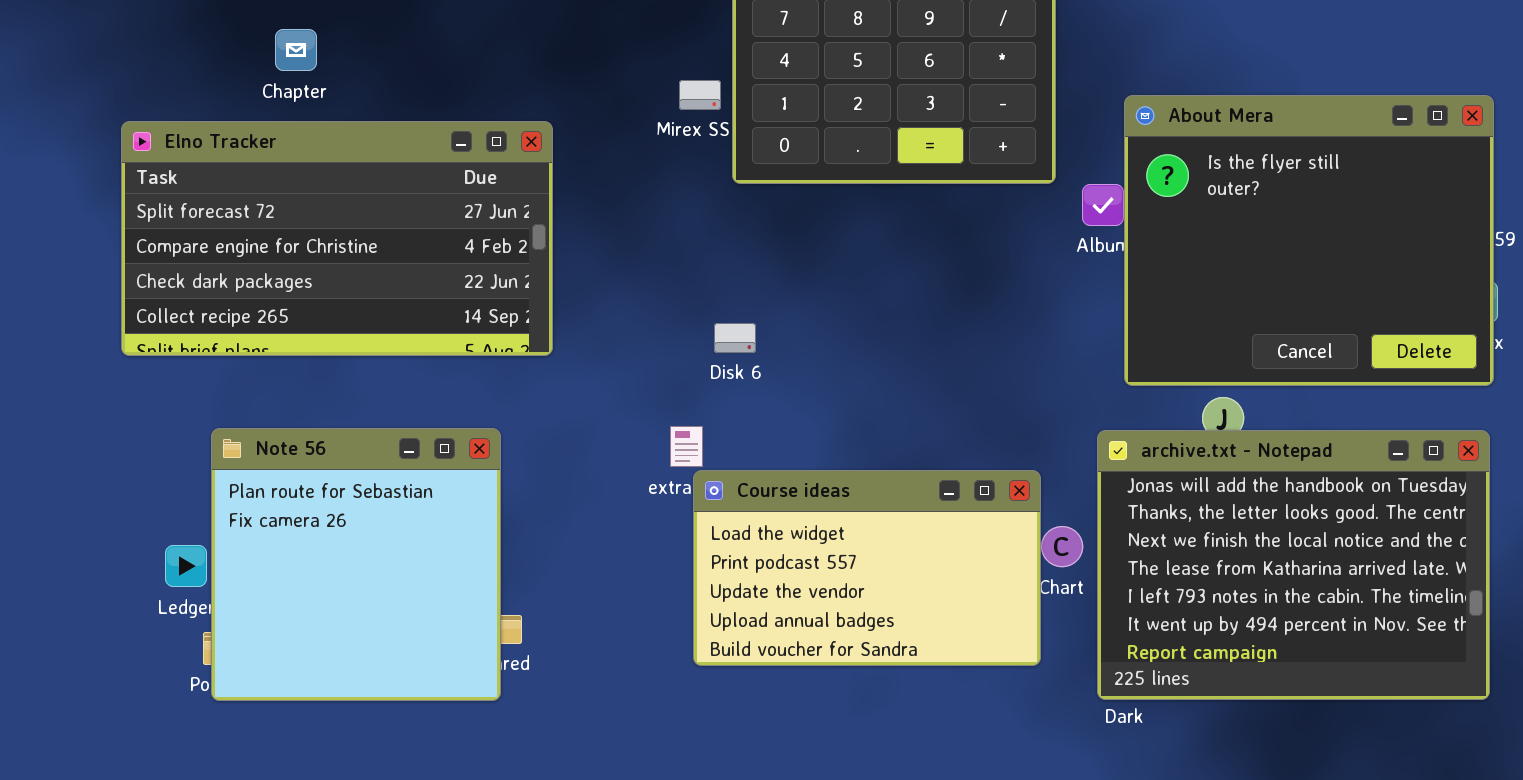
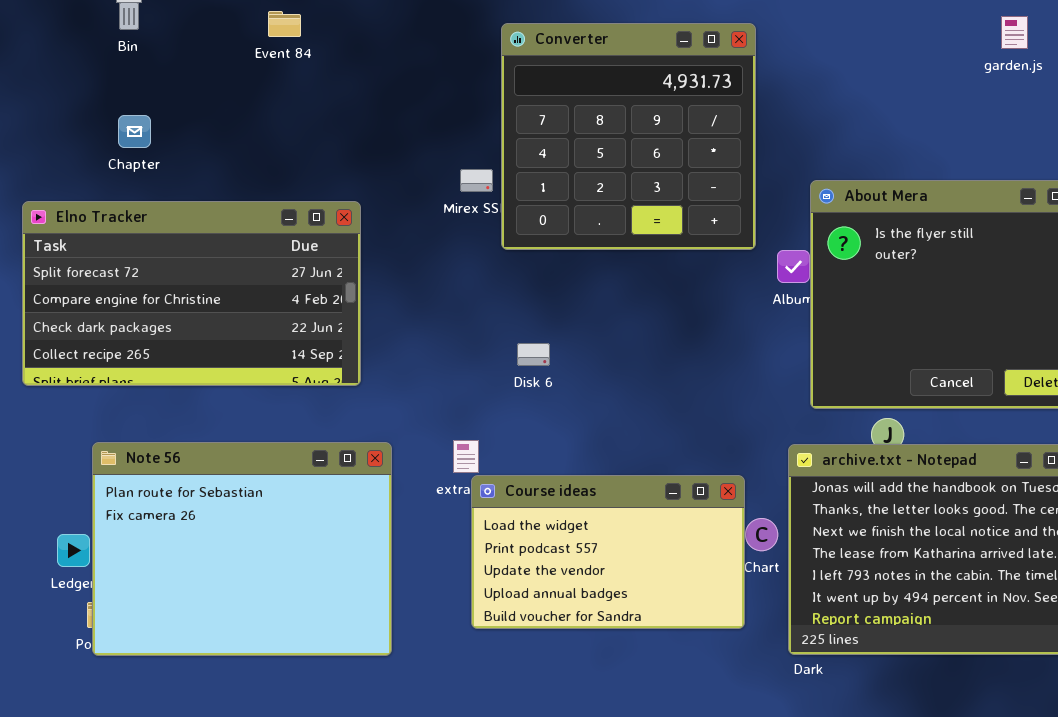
Chapter: [275,29,317,71] -> [118,115,151,148], moved
Disk 6: [714,323,756,353] -> [517,343,550,366], moved
Note 56: [211,428,501,701] -> [92,442,392,656], resized

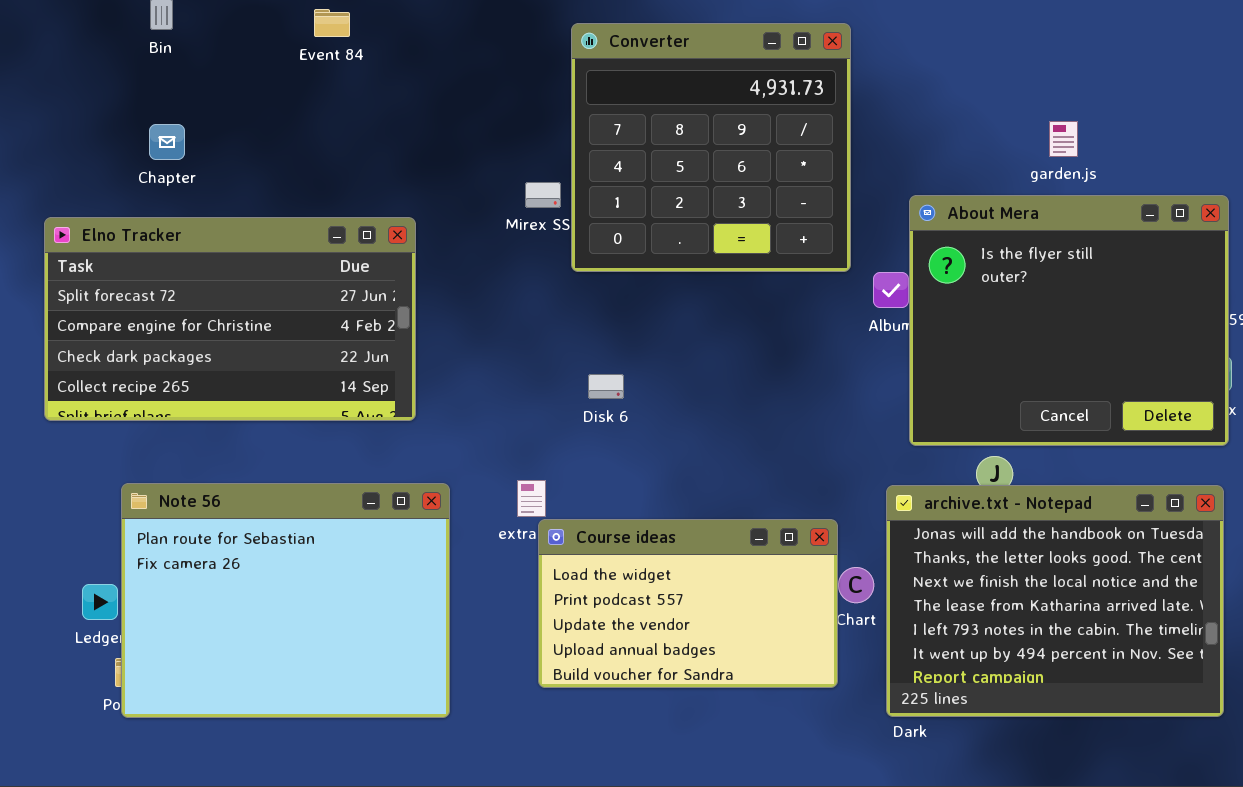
garden.js: [1001,16,1028,49] -> [1049,121,1078,157], moved

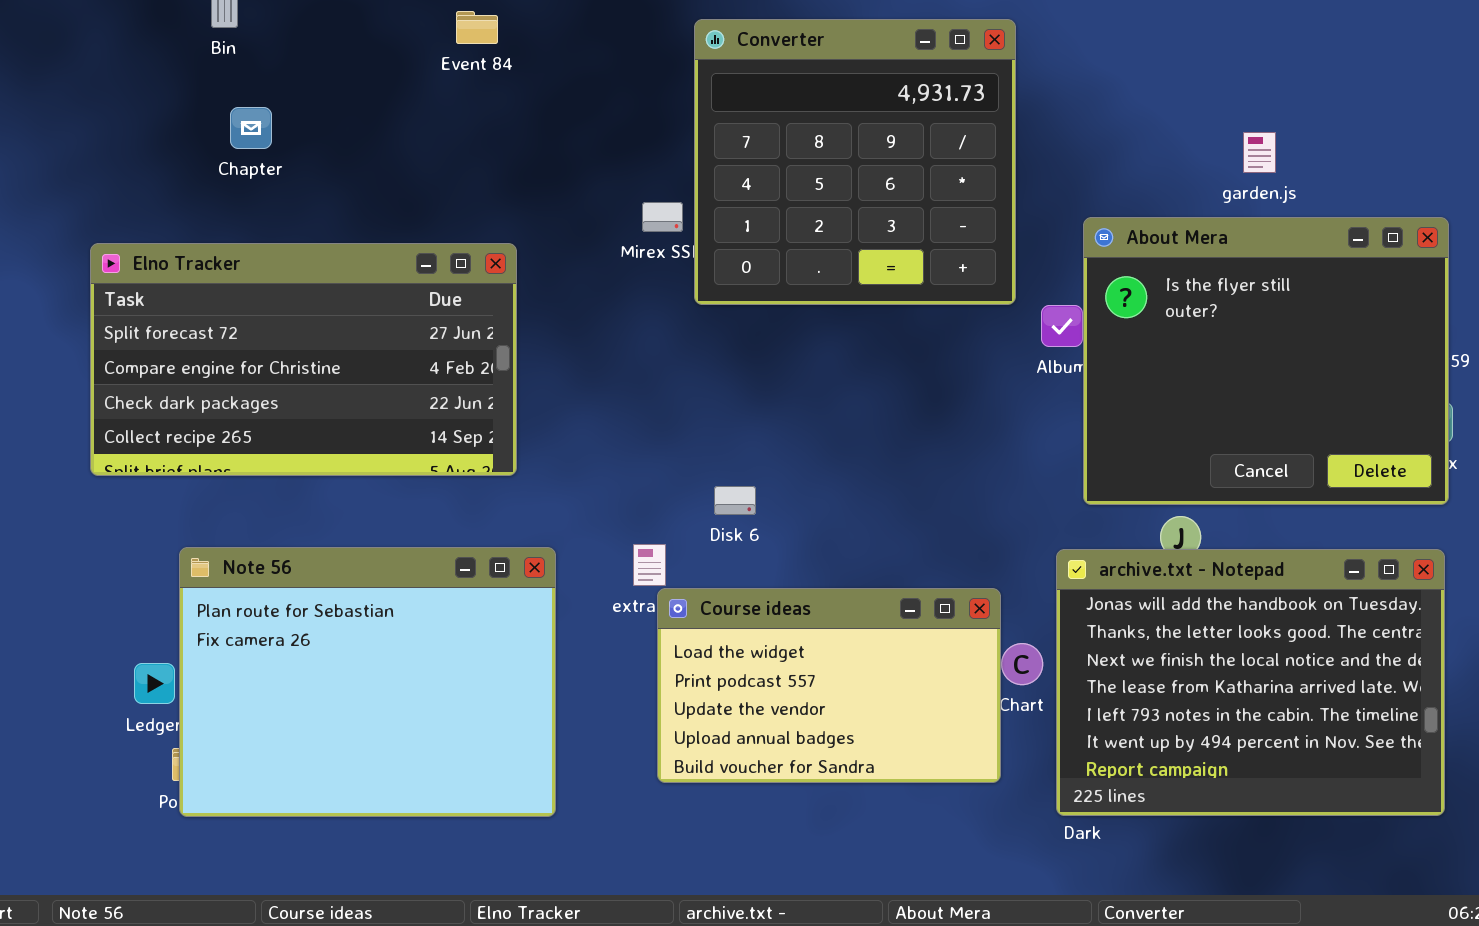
Event 84: [314,9,350,37] -> [456,11,498,44], moved
Chapter: [149,124,185,160] -> [230,107,272,149], moved
Disk 6: [588,374,624,399] -> [714,486,756,515], moved

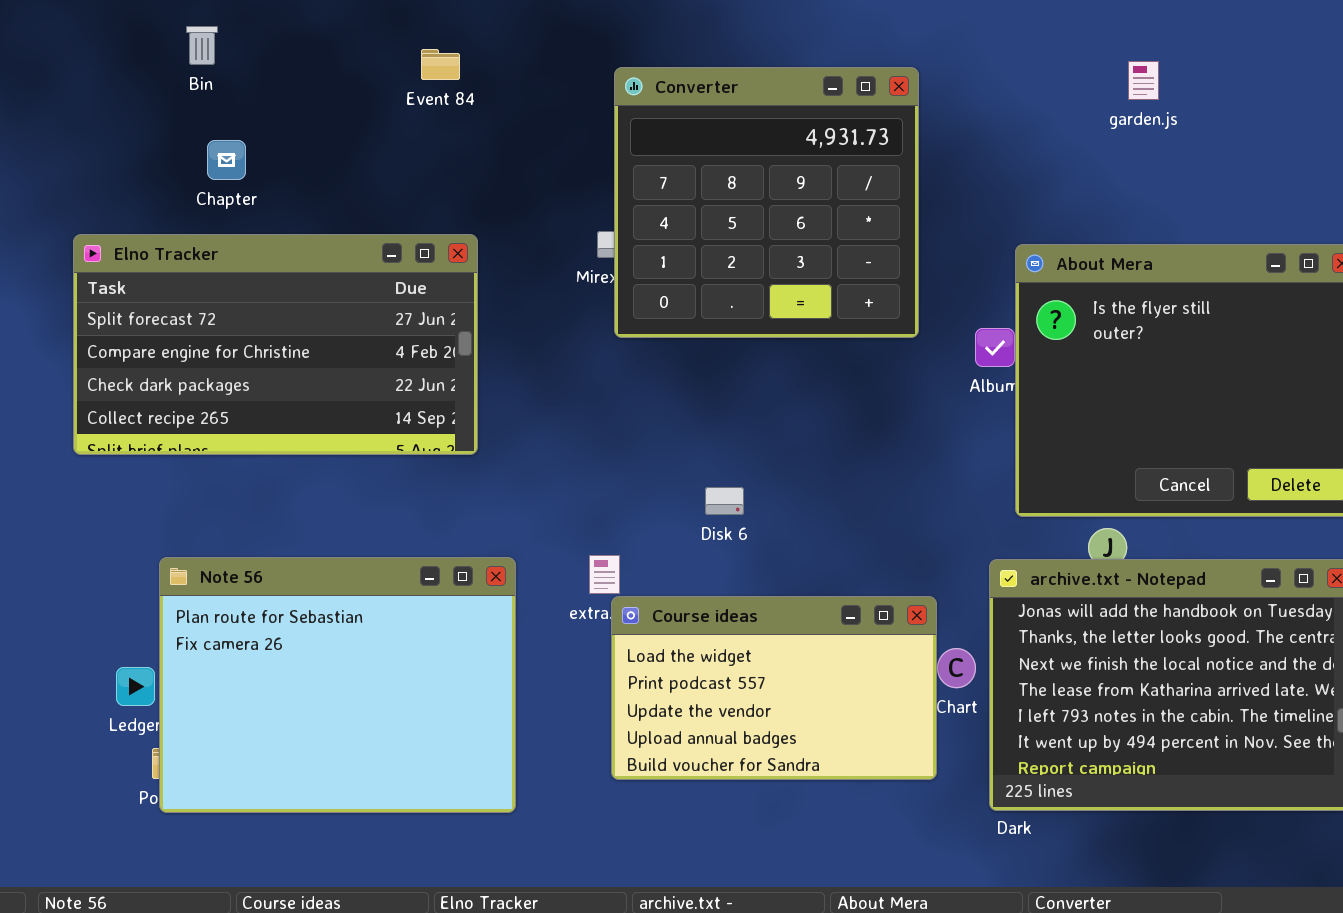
Converter: [694,19,1016,305] -> [614,67,919,338], moved
garden.js: [1243,132,1276,173] -> [1128,61,1159,100], moved
Elno Tracker: [90,243,517,476] -> [73,234,478,455], moved
Disk 6: [714,486,756,515] -> [705,487,744,515], moved

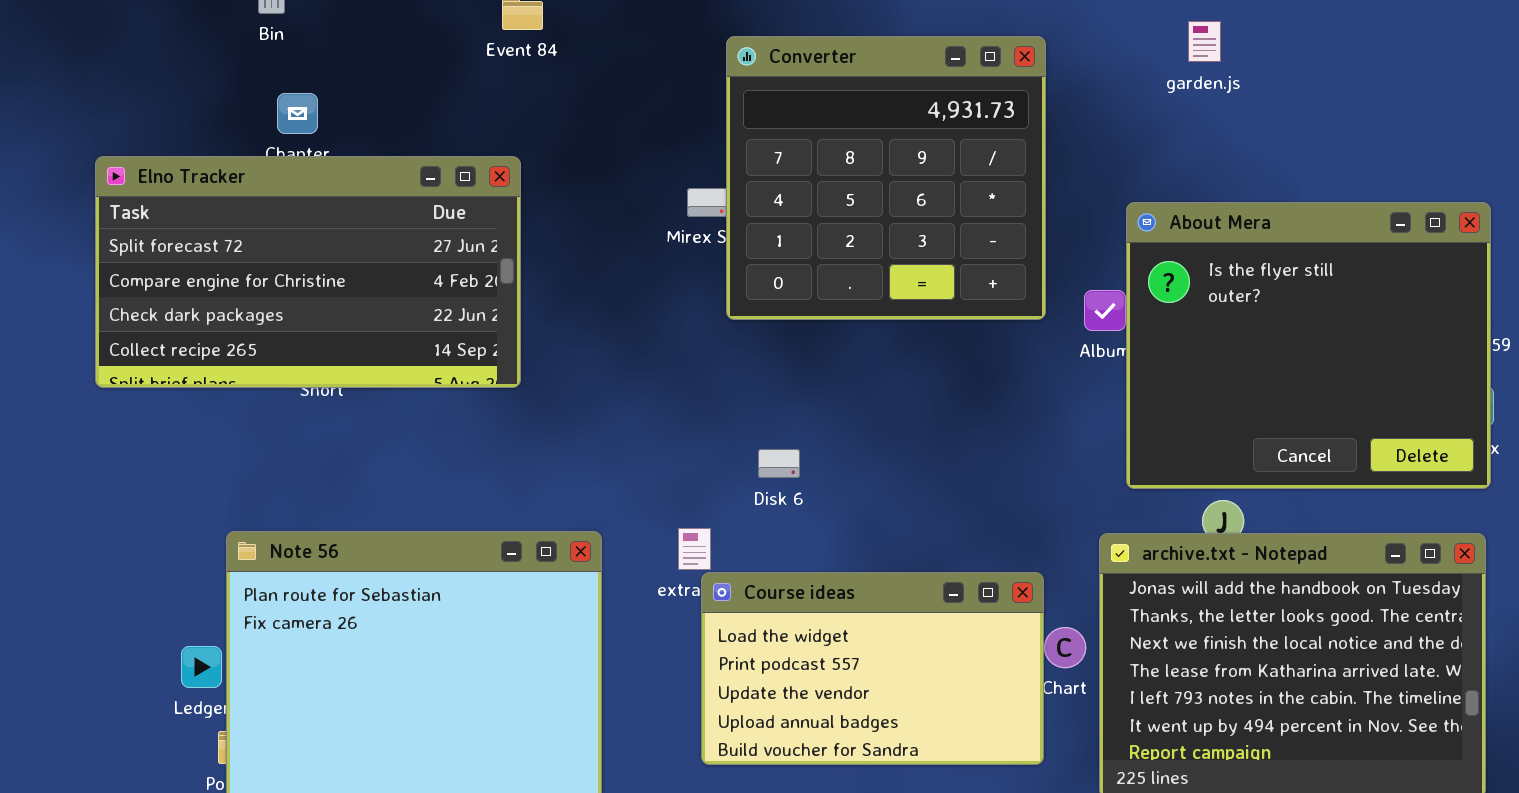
garden.js: [1128,61,1159,100] -> [1188,21,1221,62], moved
Converter: [614,67,919,338] -> [726,36,1046,320], moved
Elno Tracker: [73,234,478,455] -> [95,156,521,388], moved
Disk 6: [705,487,744,515] -> [758,449,800,478], moved

